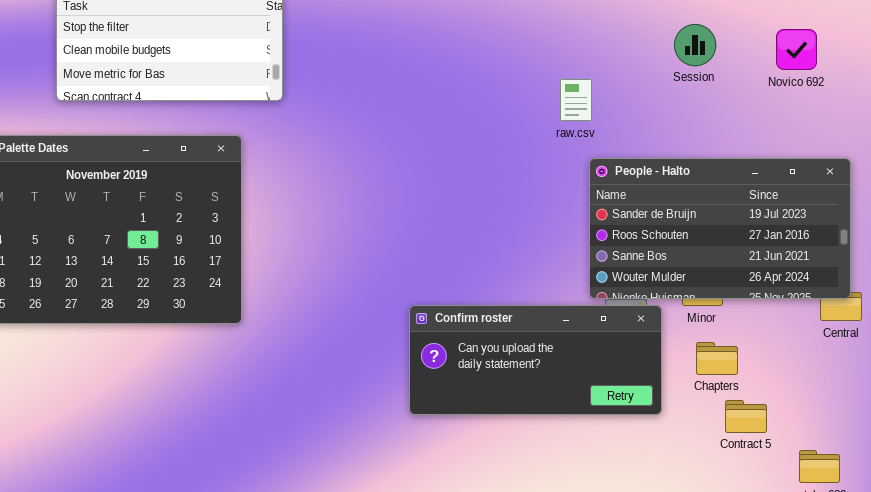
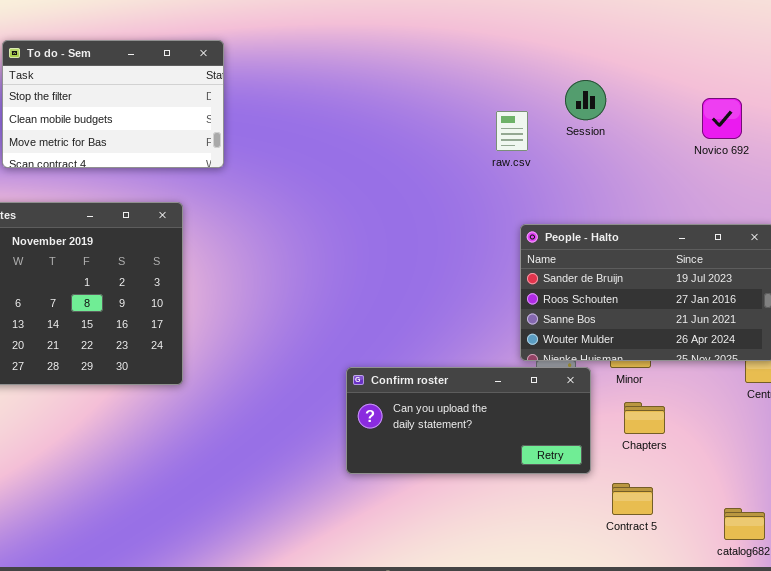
Session: [674,24,716,66] -> [565,80,606,120], moved
raw.csv: [560,79,592,121] -> [496,111,528,151], moved
Contract 5: [725,400,767,433] -> [612,483,653,515], moved

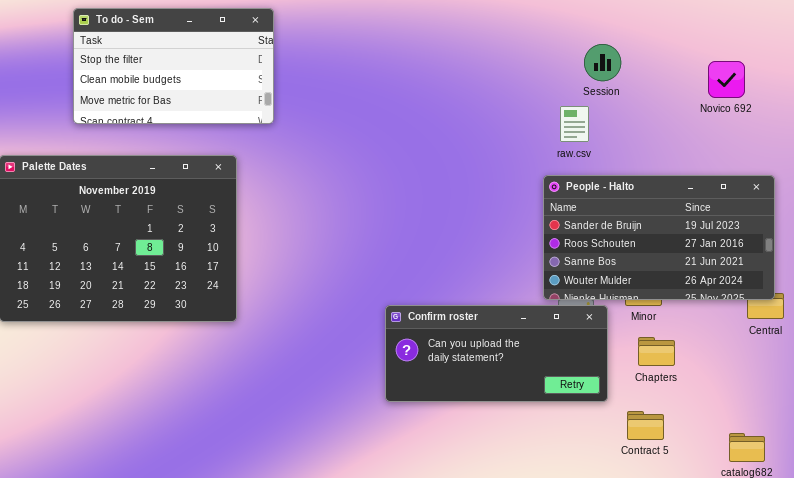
raw.csv: [496,111,528,151] -> [560,106,589,142], moved

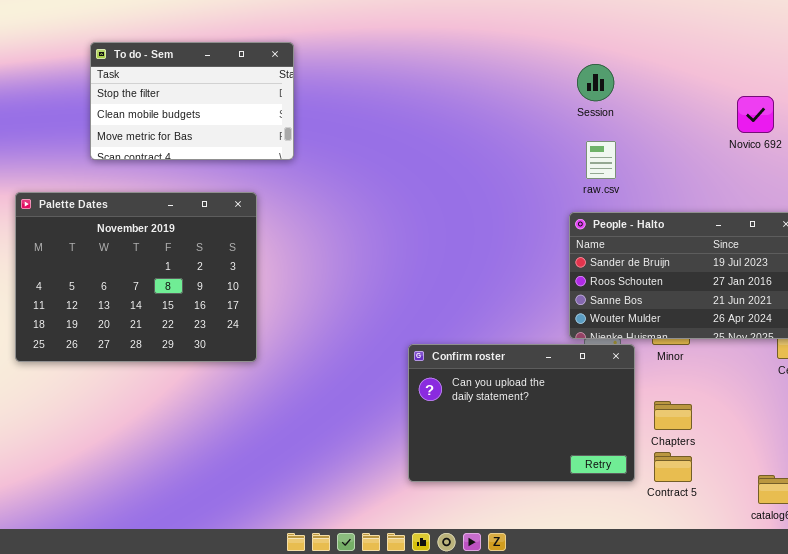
Session: [584,44,621,81] -> [577,64,614,101], moved
Confirm roster: [385,305,608,402] -> [408,344,635,482], resized
Chapters: [638,337,675,366] -> [654,401,692,430], moved

